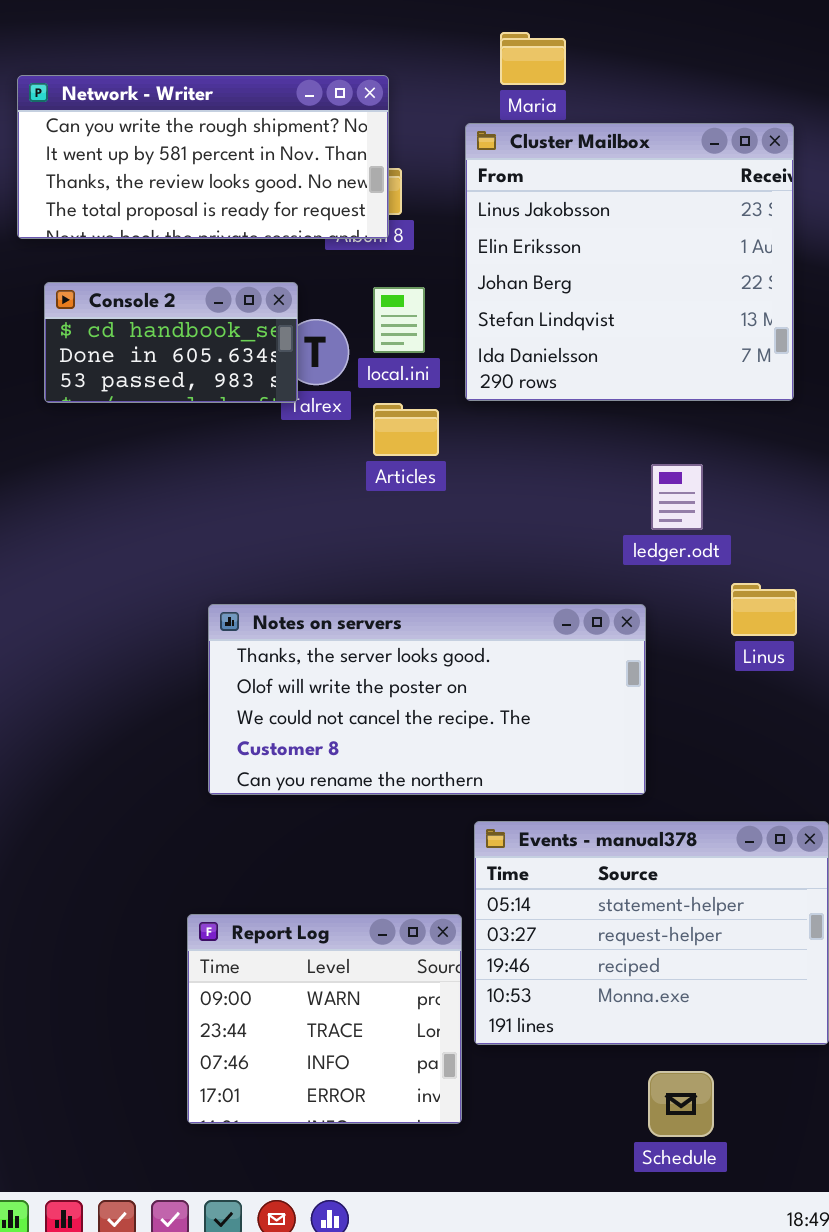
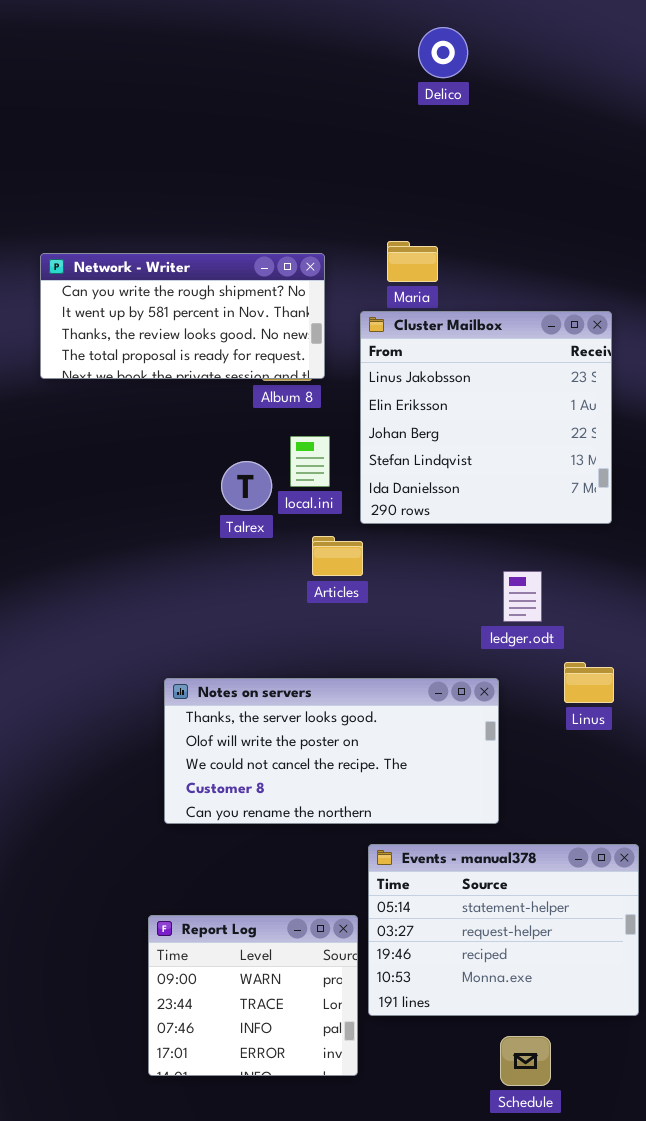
Network - Writer: [17,75,389,239] -> [40,253,325,379], moved
Console 2: [44,282,298,403] -> none, closed
Articles: [373,403,439,456] -> [312,536,363,576], moved

